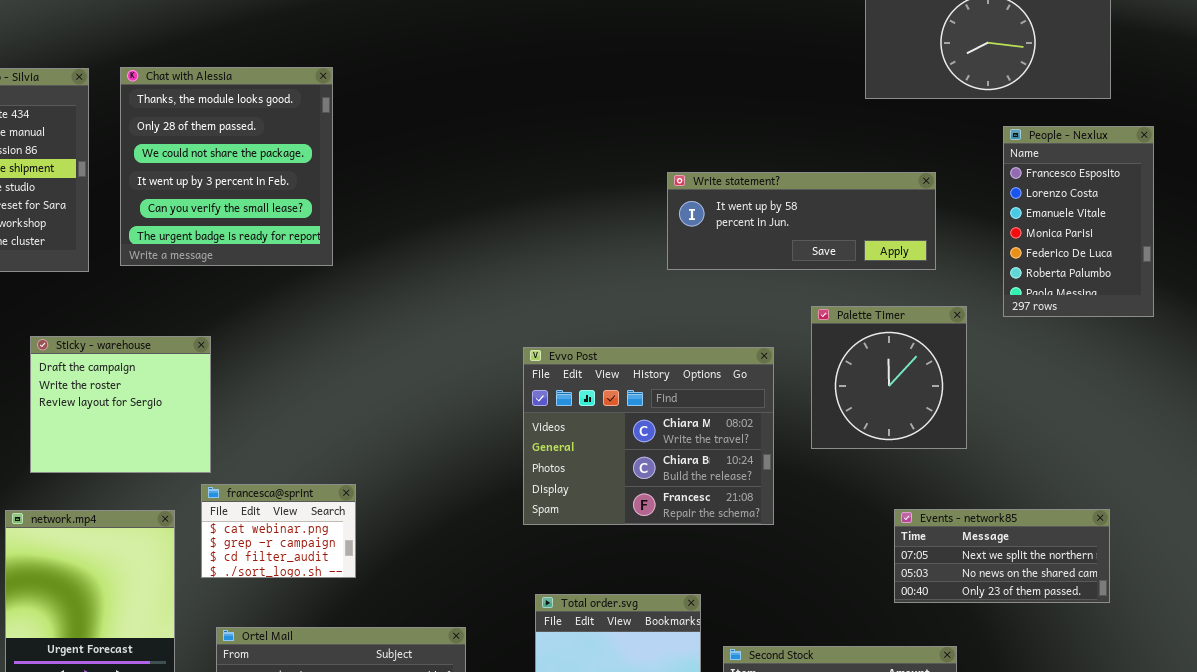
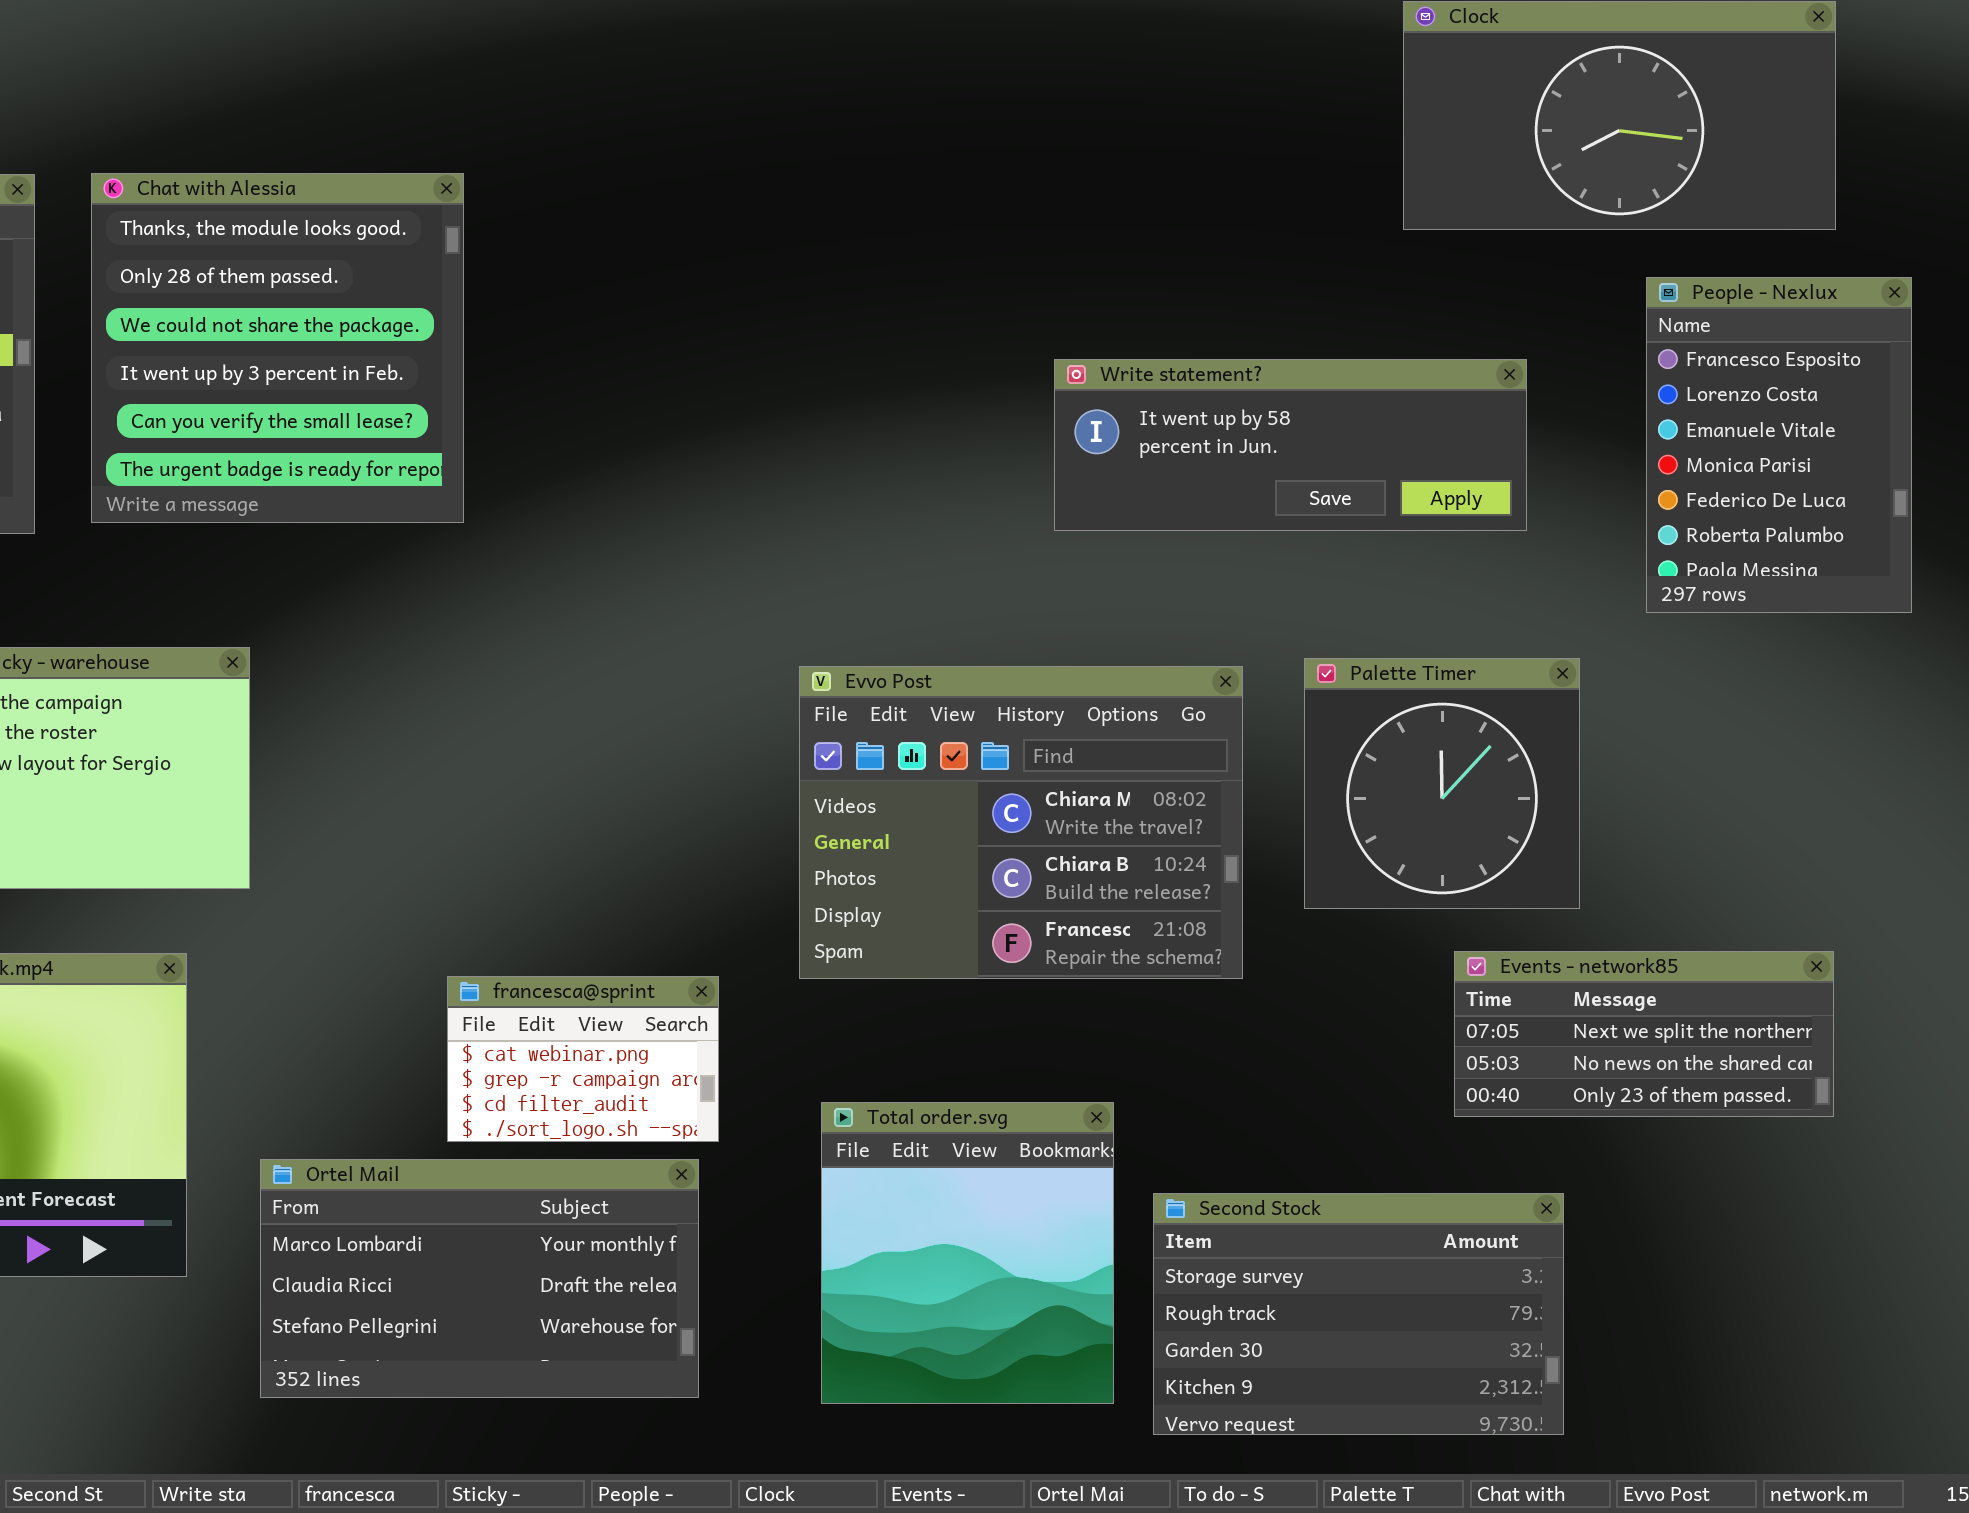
Palette Timer: [811,306,967,449] -> [1304,658,1580,909], moved
francesca@sprint: [201,484,356,578] -> [447,976,719,1142], moved

